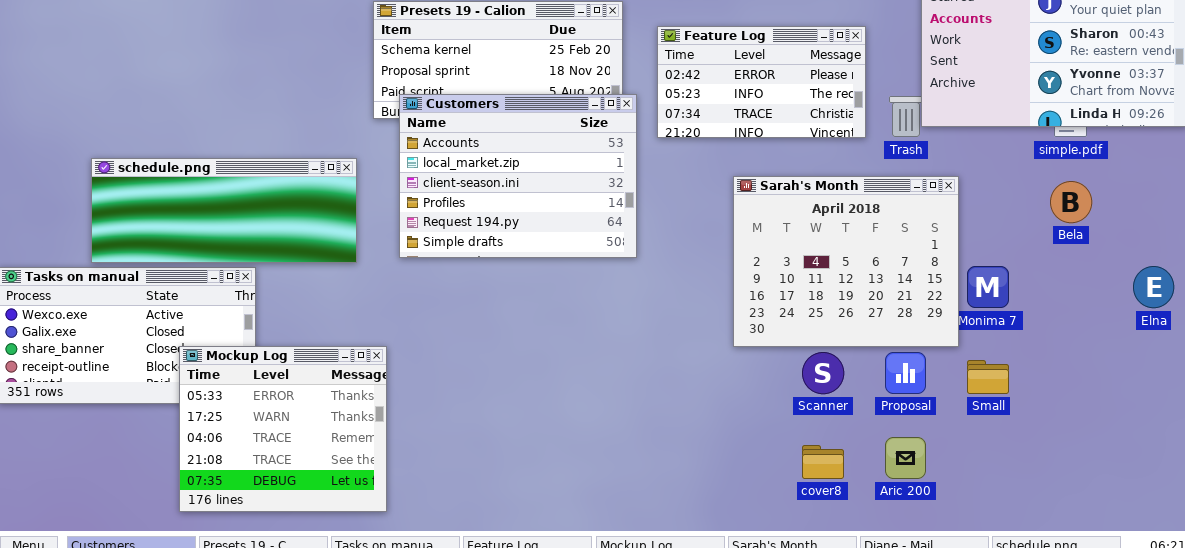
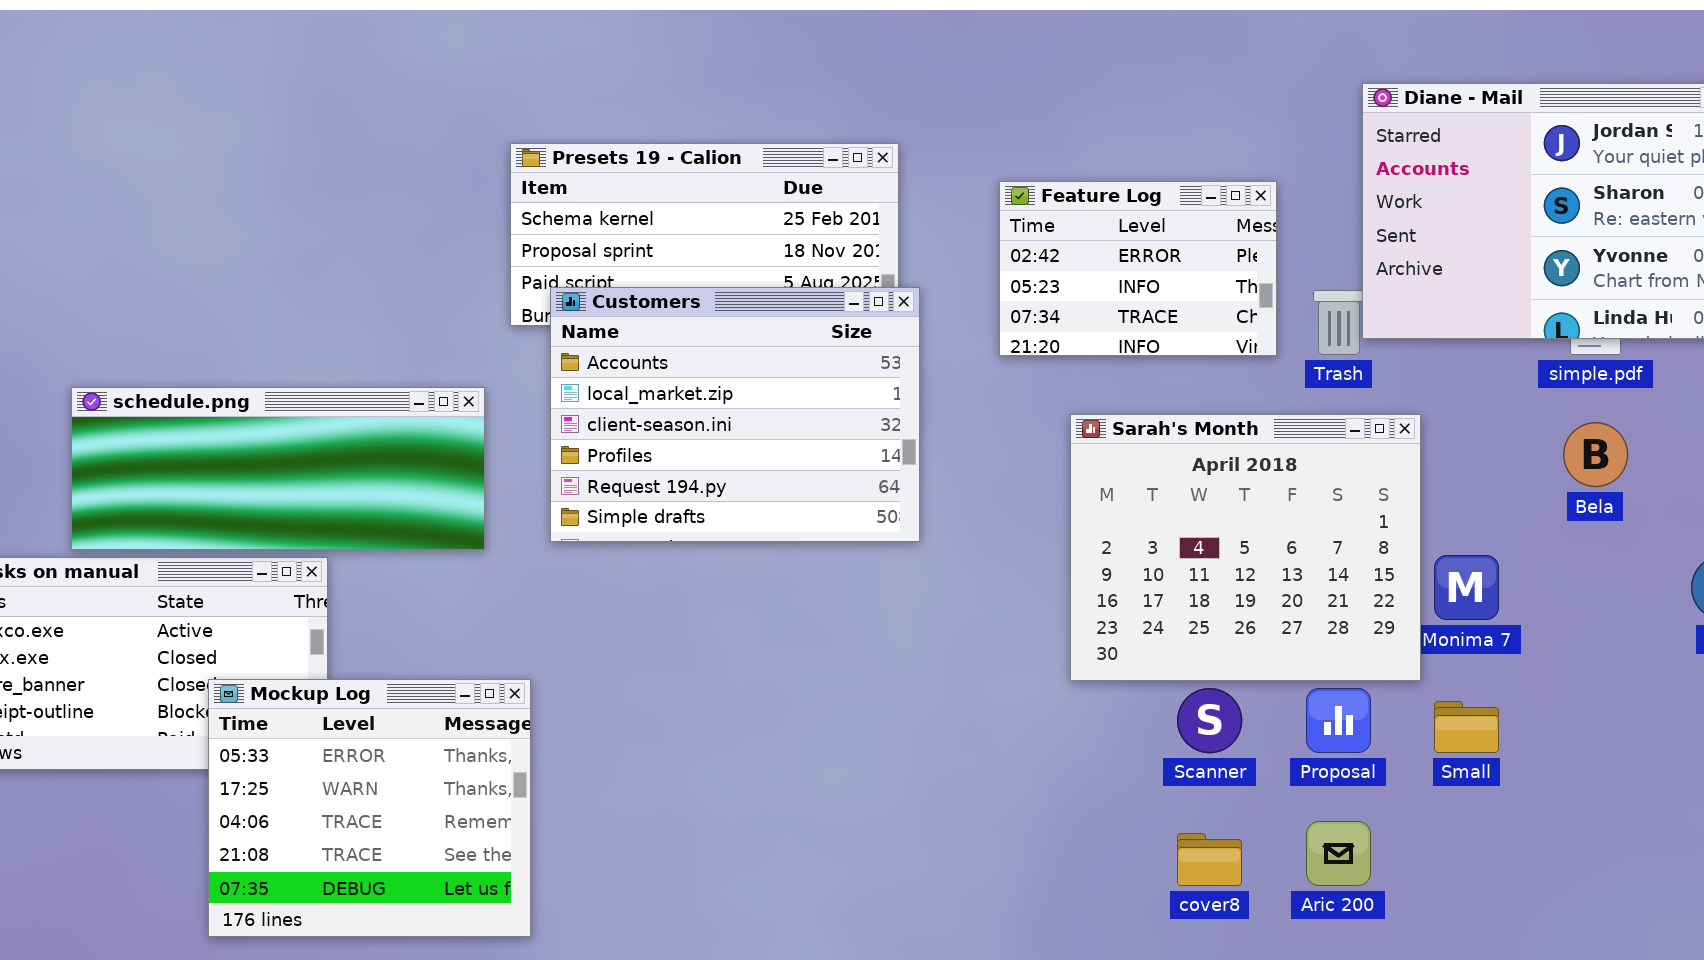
Feature Log: [657,26,866,138] -> [999,181,1277,356], resized

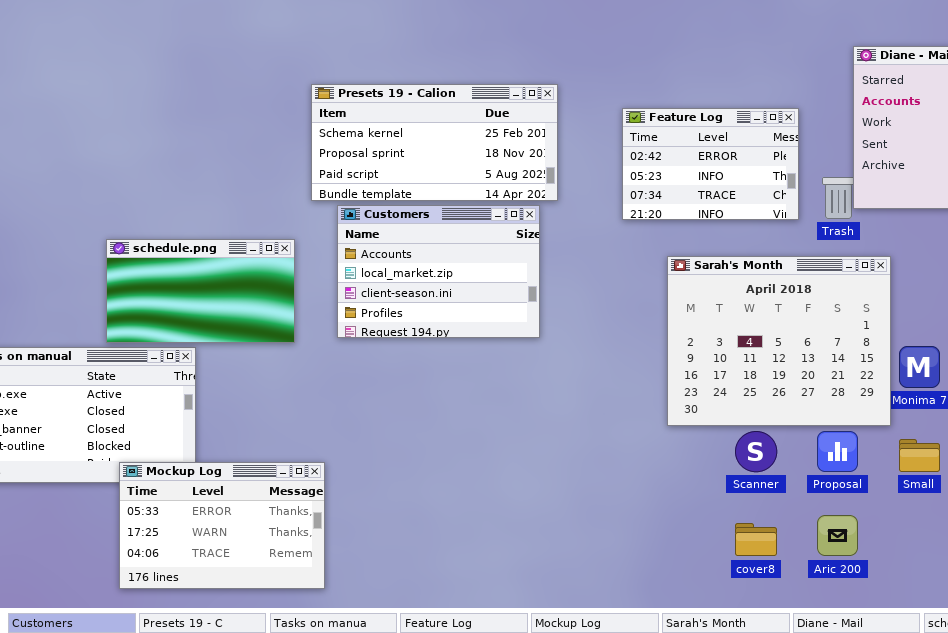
Customers: [550,287,920,542] -> [337,205,540,338], resized
schedule.png: [71,387,485,550] -> [106,239,295,343], resized
Mockup Log: [208,679,531,937] -> [119,462,325,589], resized

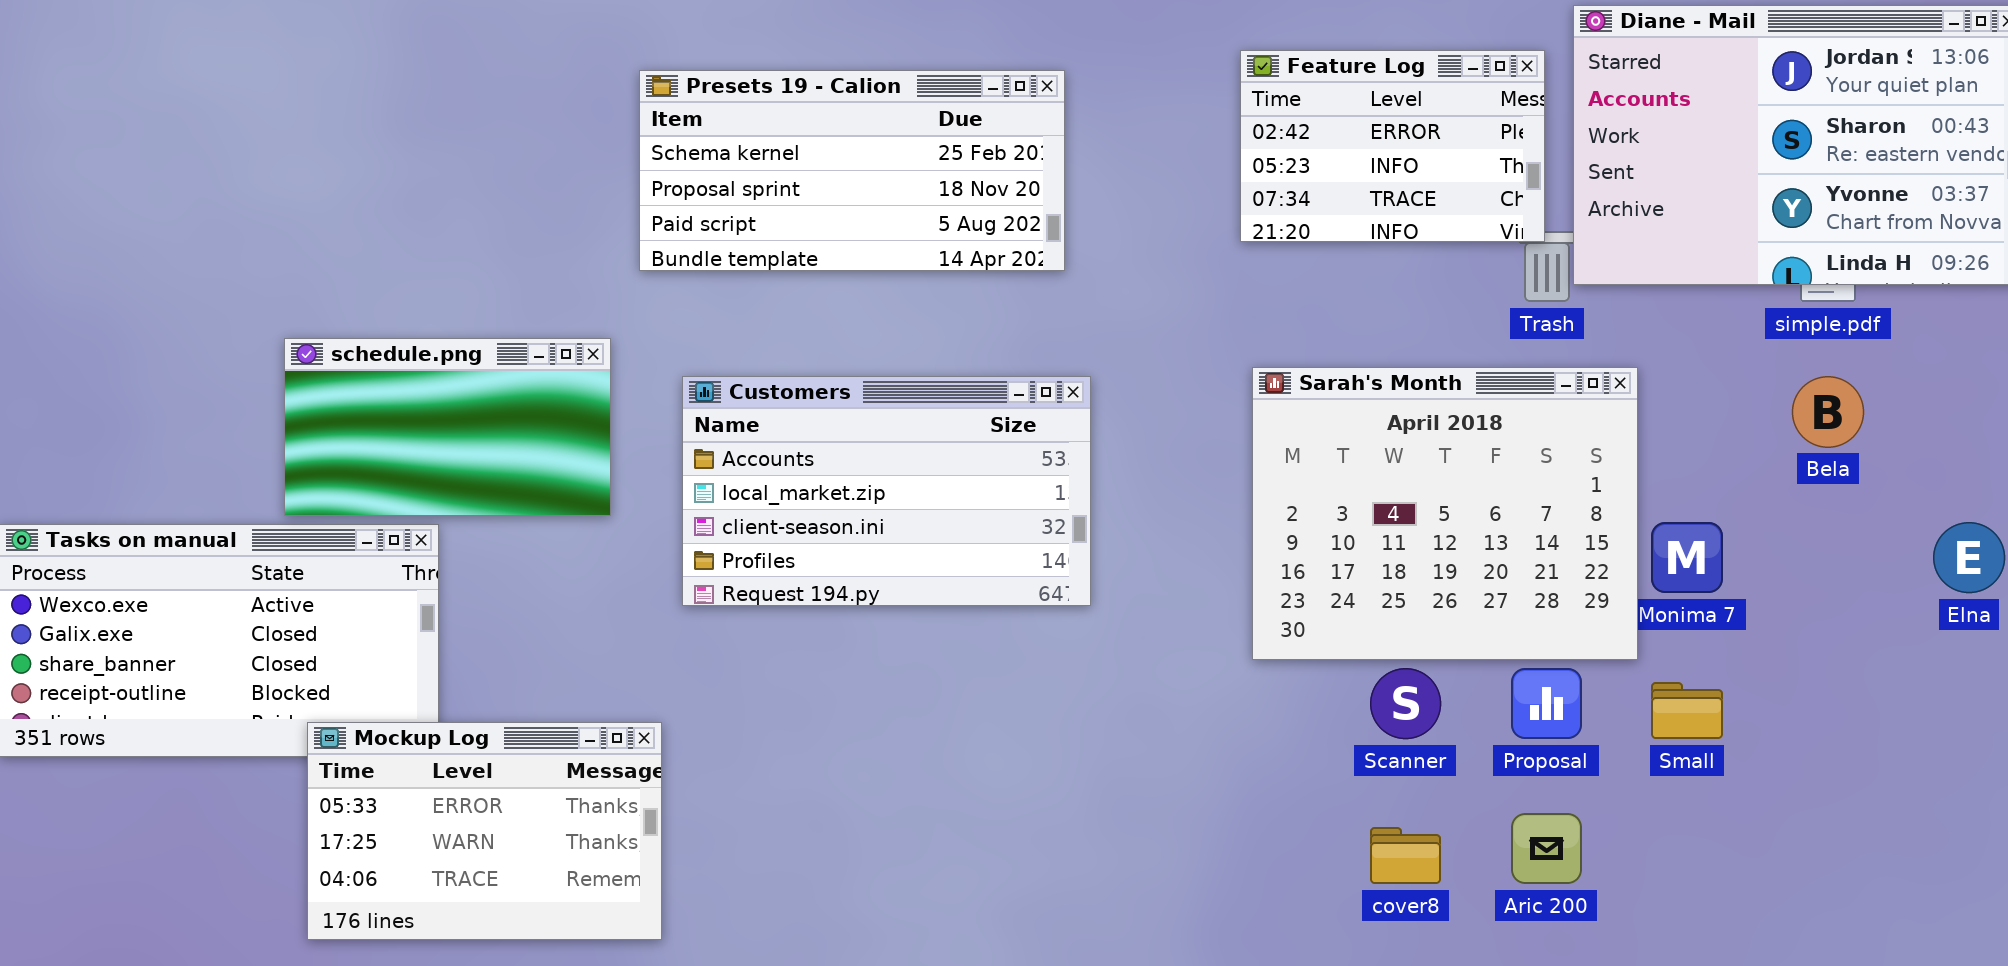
Feature Log: [622,108,799,220] -> [1240,50,1545,242], moved
Customers: [337,205,540,338] -> [682,376,1091,606], moved, resized

